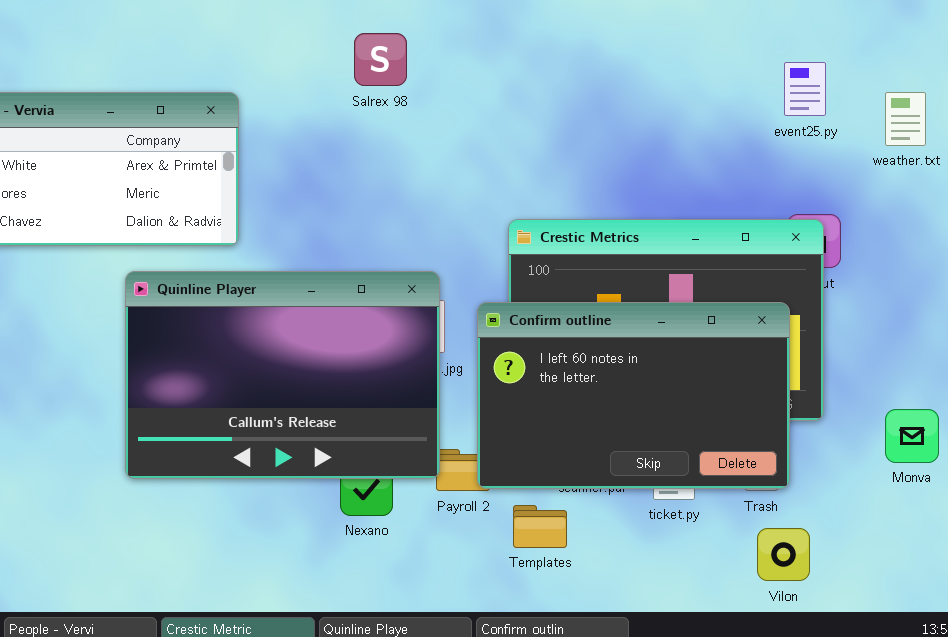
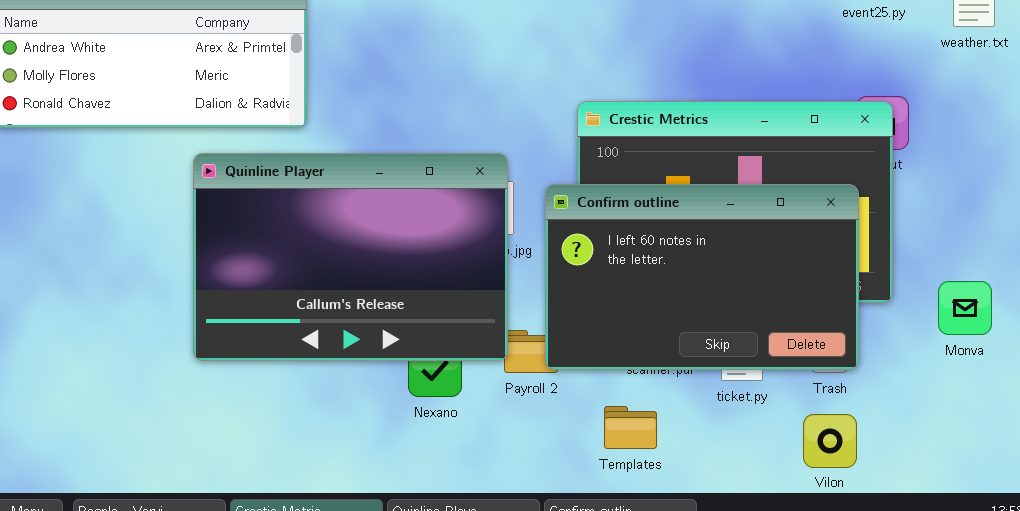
Monva: [885,409,939,463] -> [938,281,992,335], moved
Templates: [513,505,567,548] -> [604,406,657,449], moved
Vilon: [757,528,810,581] -> [803,414,857,468], moved

